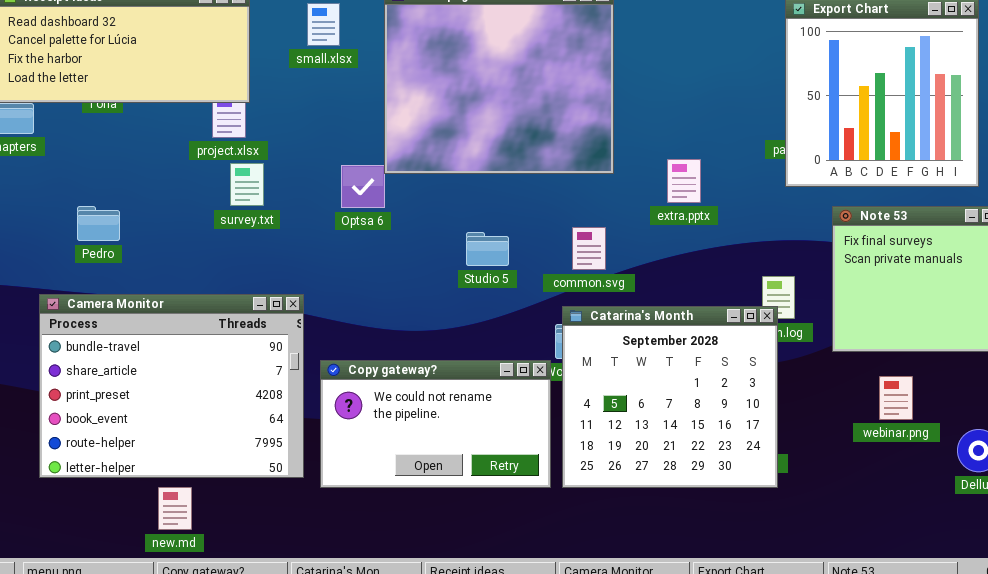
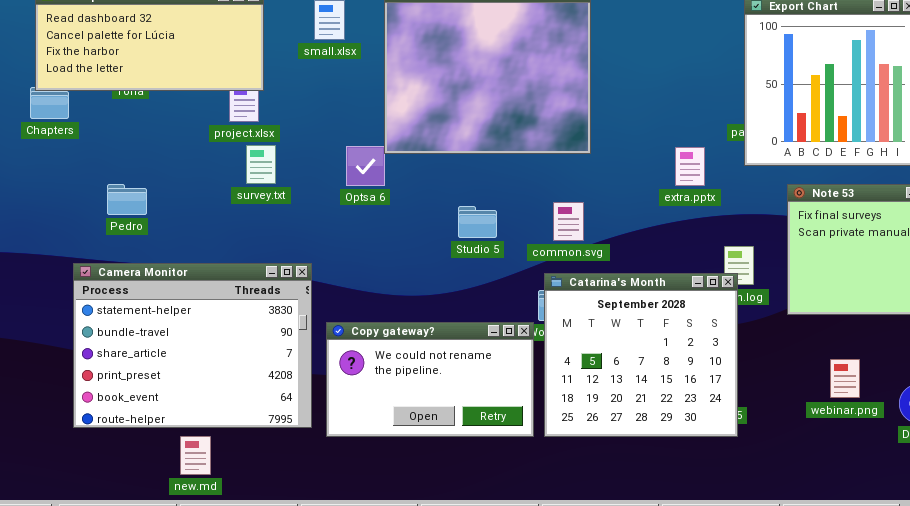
extra.pptx: [667,159,701,203] -> [675,147,705,186], moved
Camera Monitor: [39,294,304,478] -> [73,263,312,428], scrolled up 1 row
webinar.png: [879,376,913,420] -> [830,359,860,398], moved

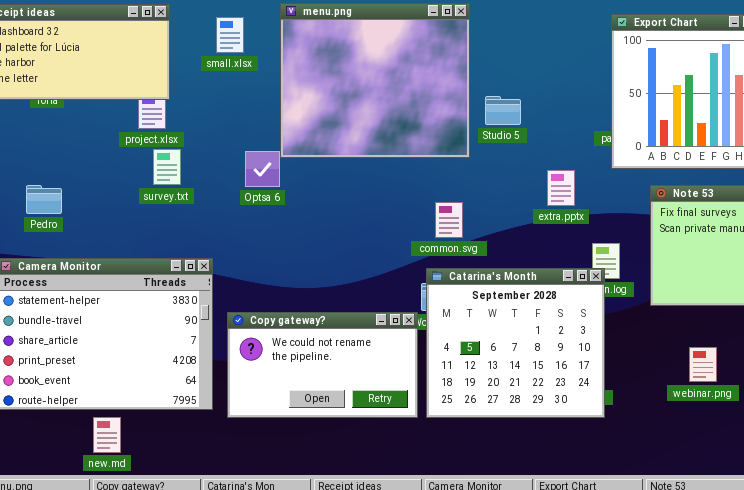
extra.pptx: [675,147,705,186] -> [547,170,575,206], moved
Studio 5: [458,206,497,238] -> [485,96,521,125], moved

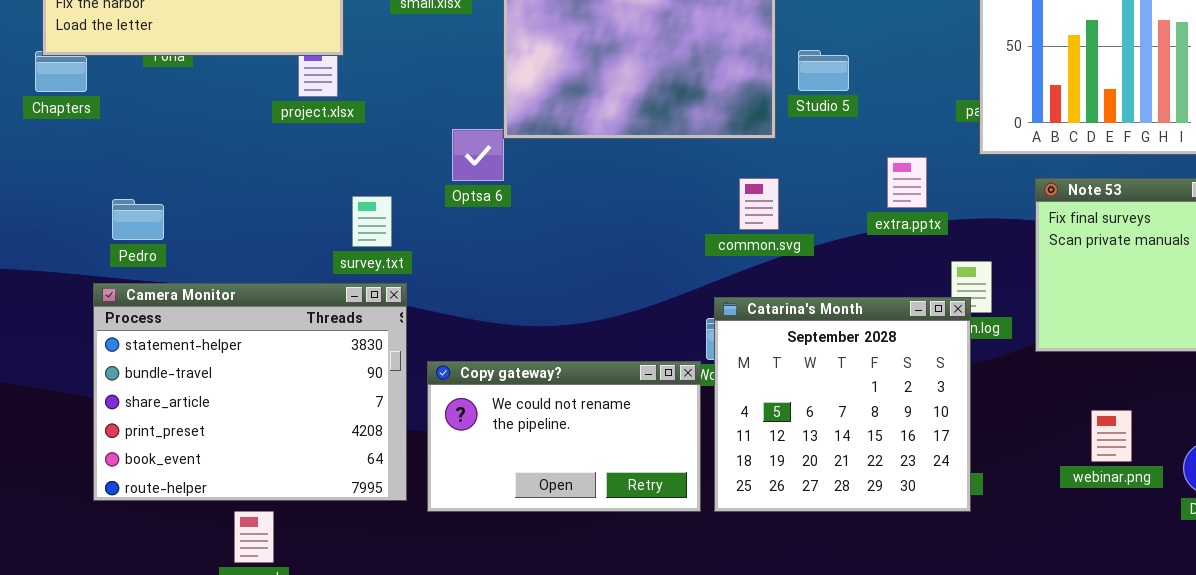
survey.txt: [153,149,181,185] -> [352,196,392,247], moved
Pedro: [26,185,62,214] -> [112,199,164,240], moved
common.svg: [435,202,463,238] -> [739,178,779,230], moved

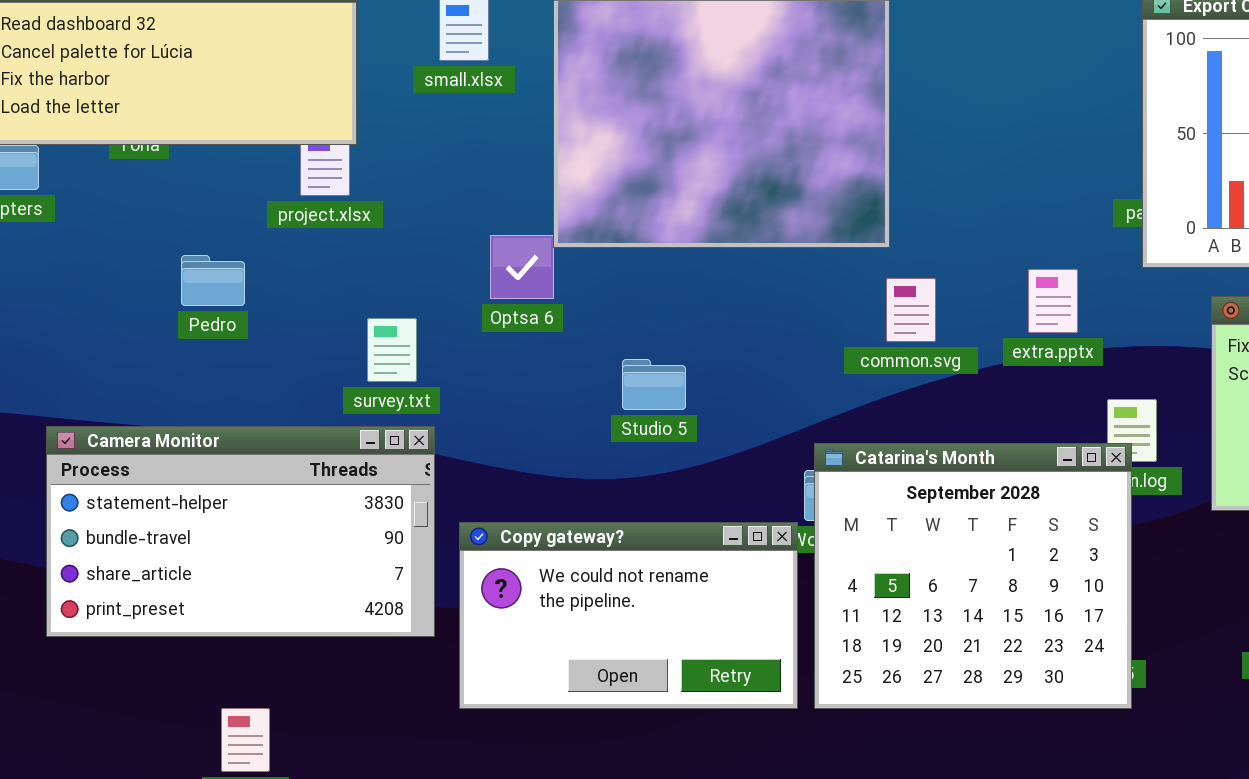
Studio 5: [798,50,849,91] -> [622,359,686,410], moved
common.svg: [739,178,779,230] -> [886,278,936,342], moved
Pedro: [112,199,164,240] -> [181,255,245,306], moved
Camera Monitor: [93,283,407,501] -> [46,426,435,637], resized

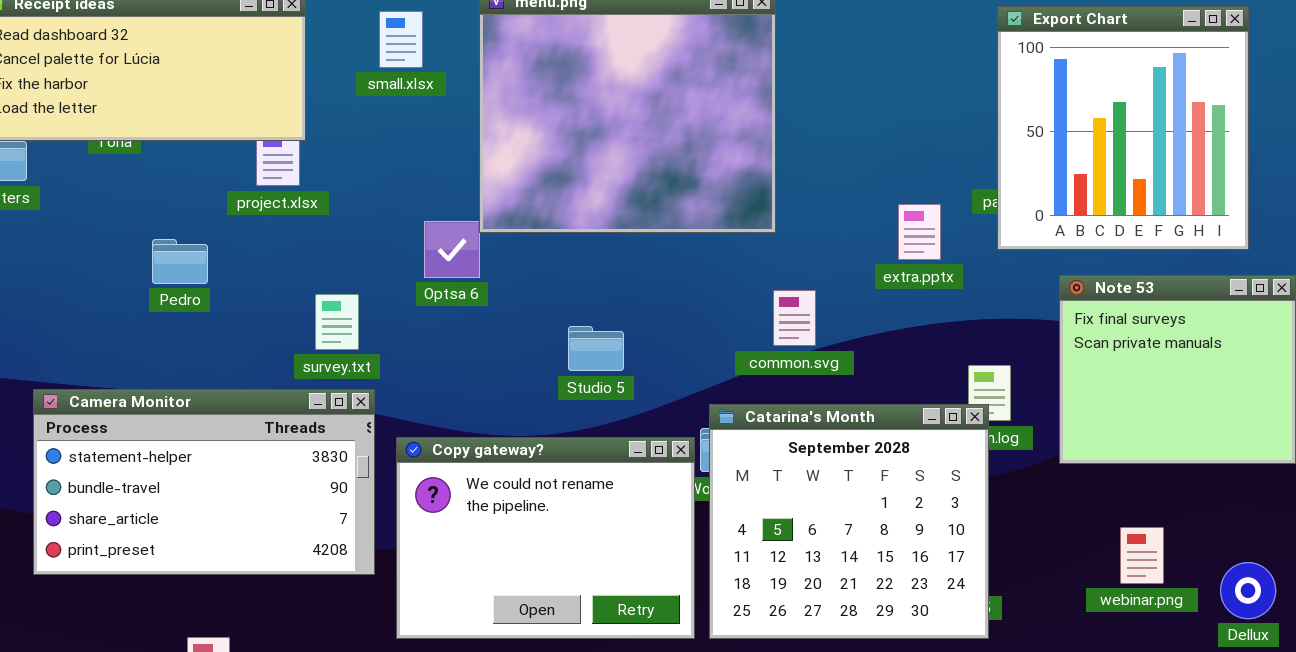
extra.pptx: [1028,269,1078,333] -> [898,204,941,260], moved
common.svg: [886,278,936,342] -> [773,290,816,346], moved
Studio 5: [622,359,686,410] -> [568,326,624,371], moved
Copy gateway?: [459,522,798,709] -> [396,437,695,639], resized

